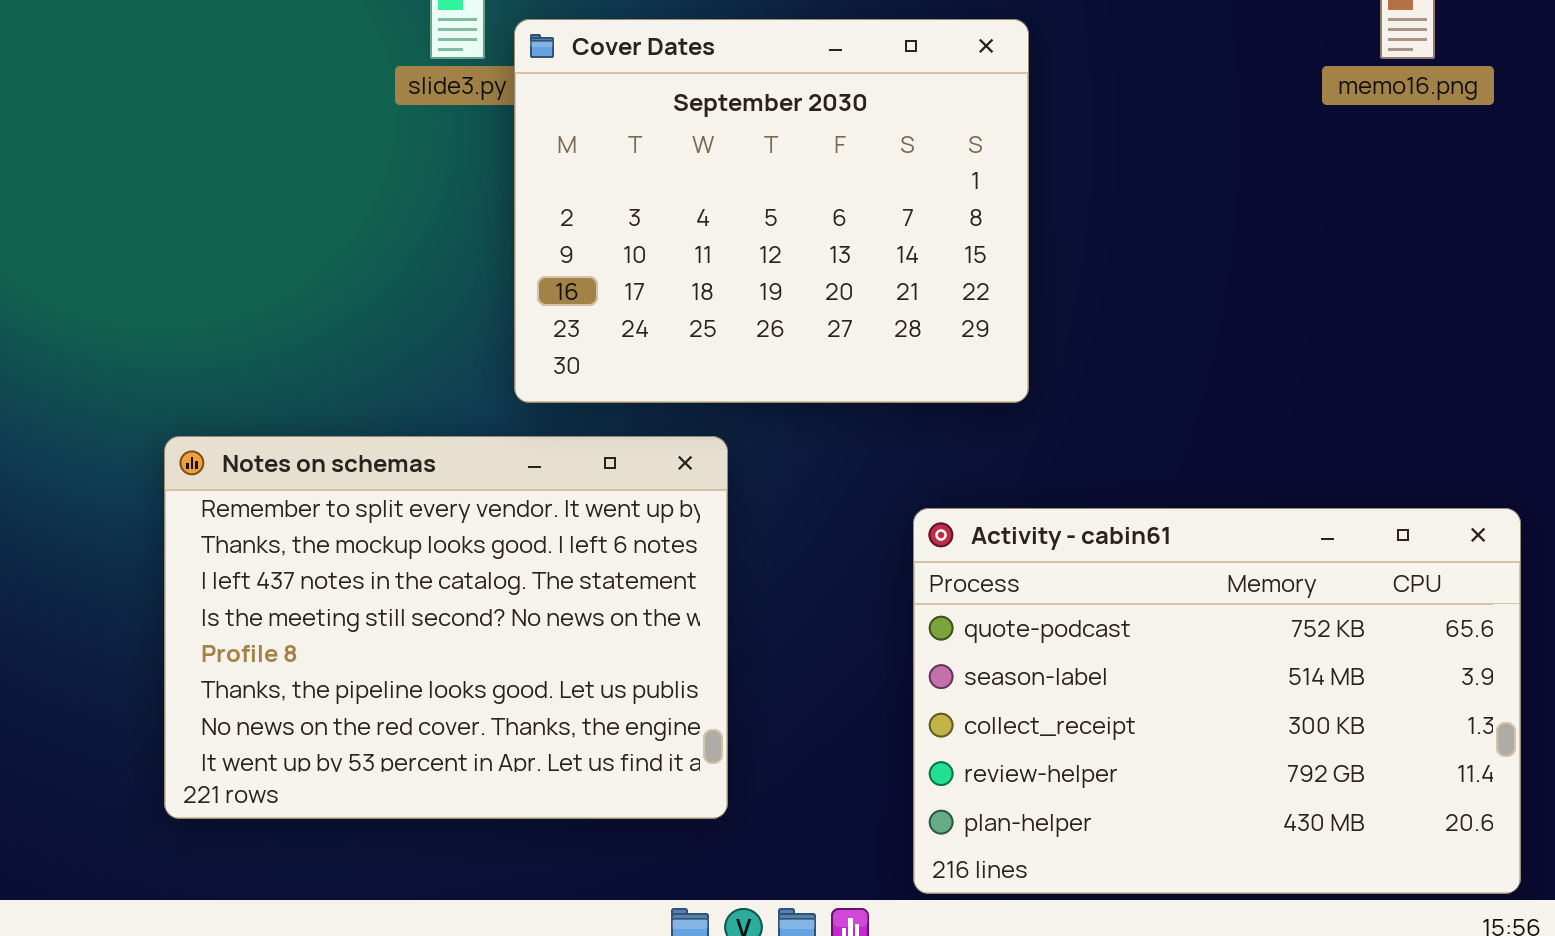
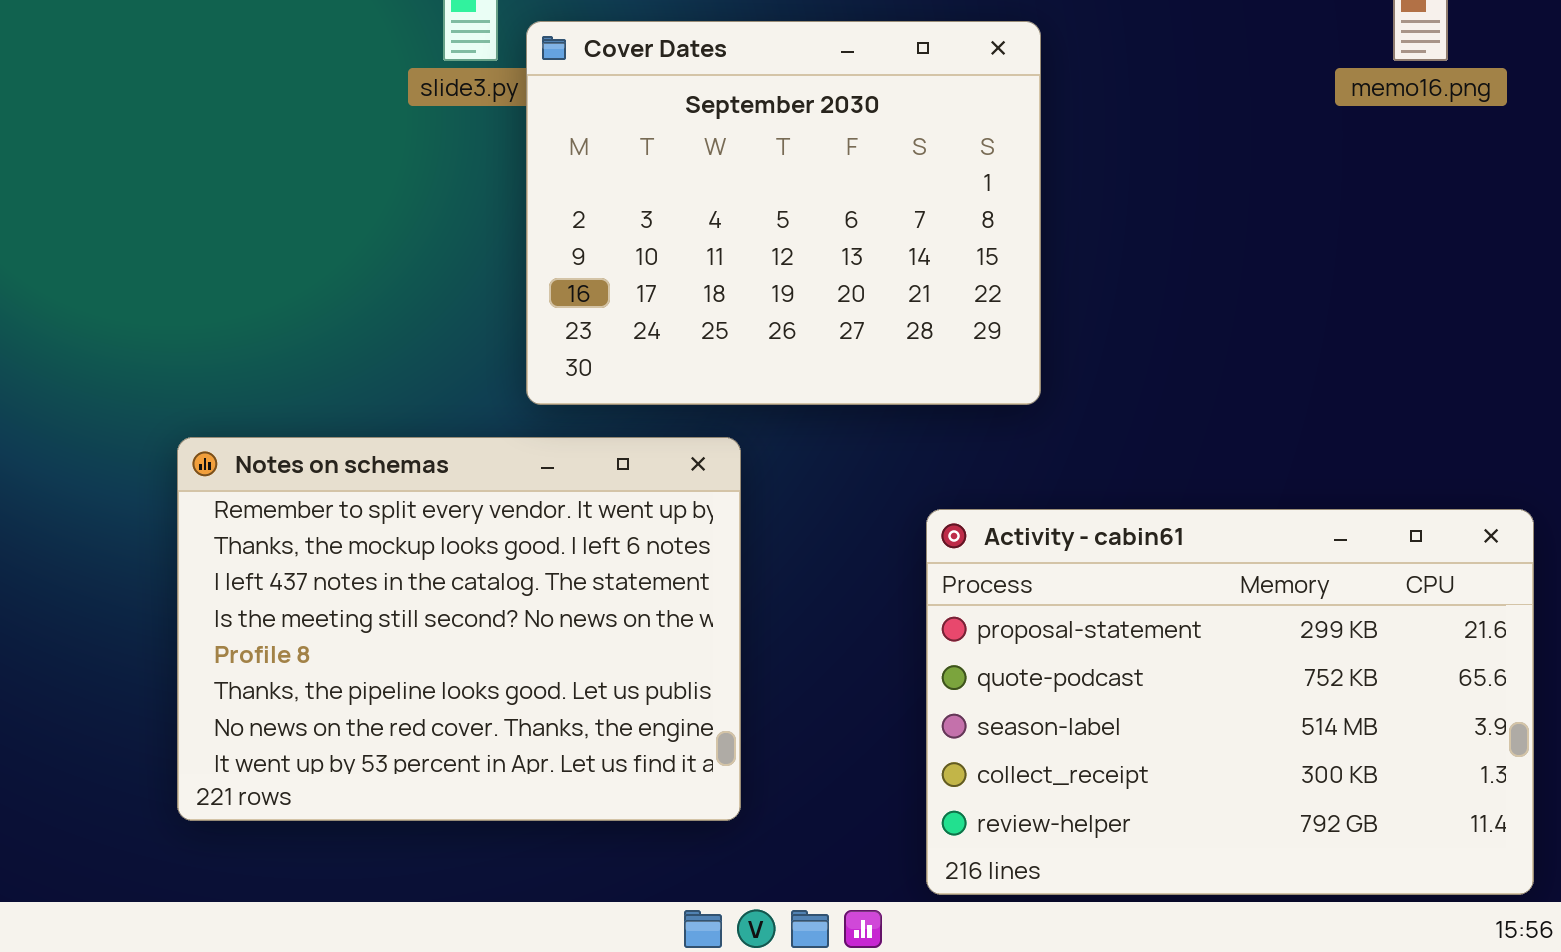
Activity - cabin61: [913,508,1521,894] -> [926,509,1534,895], scrolled up 1 row

